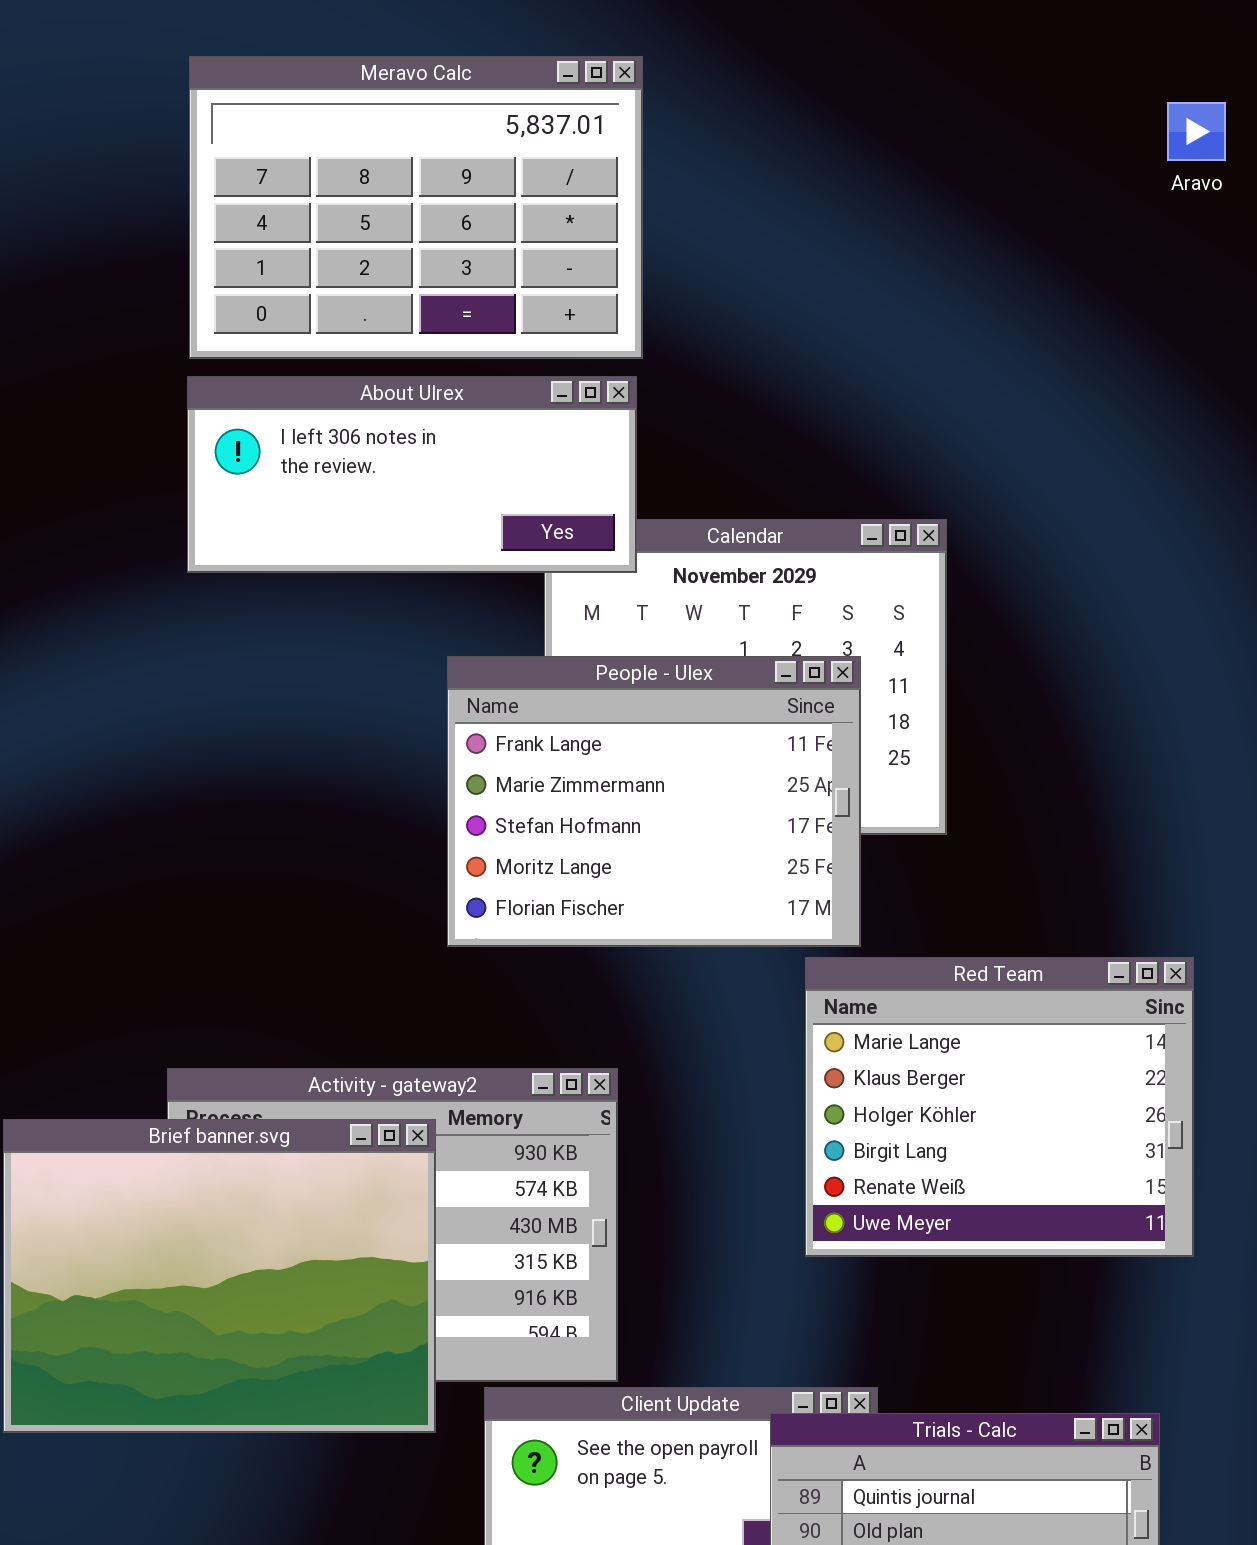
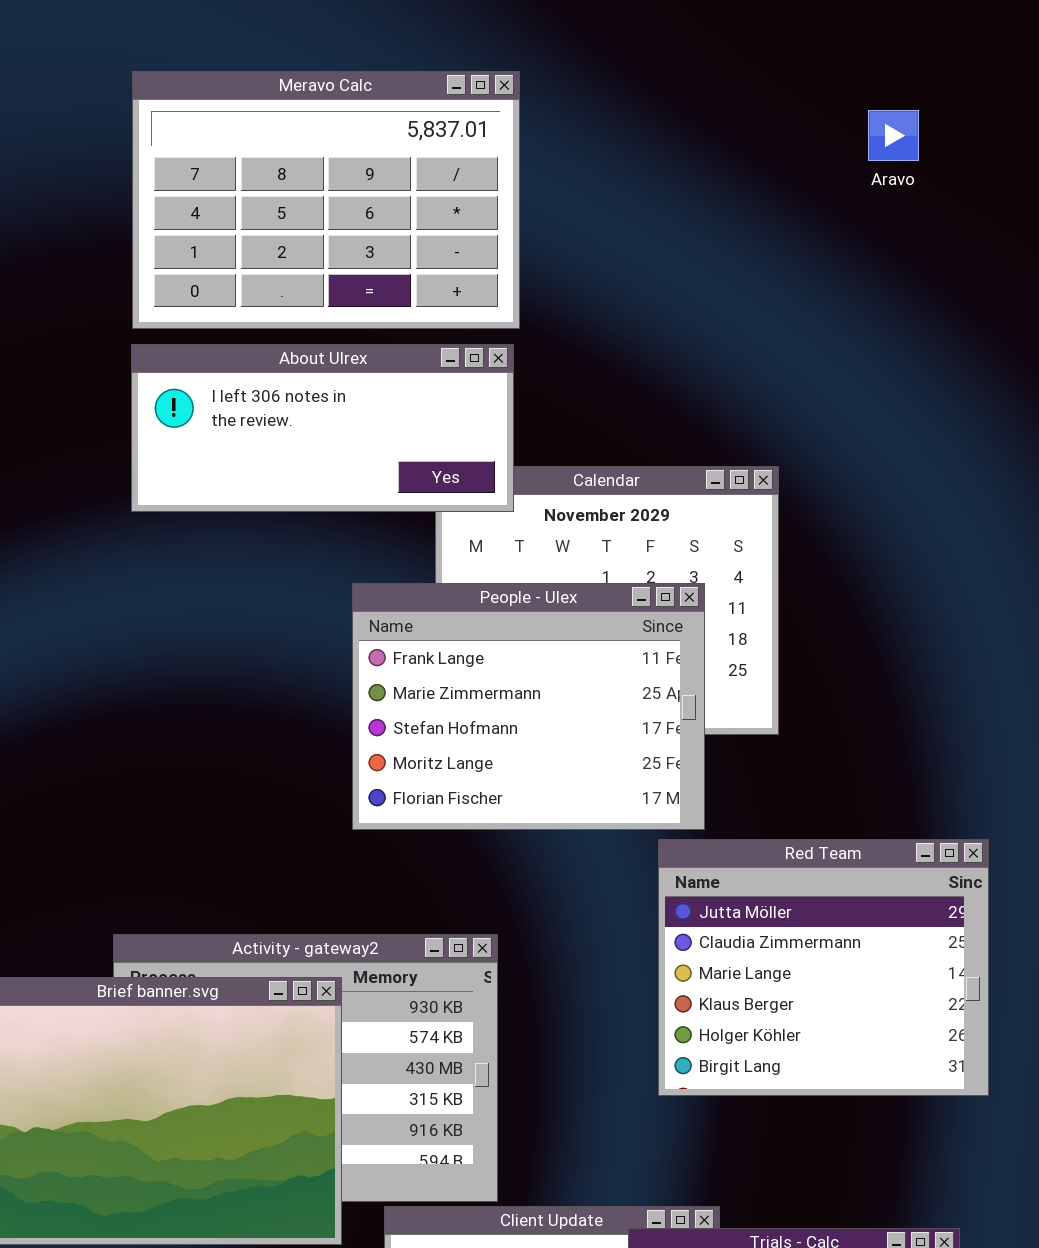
Aravo: [1167,102,1226,161] -> [868,110,919,161], moved
Red Team: [805,957,1194,1257] -> [658,839,989,1096], scrolled up 2 rows

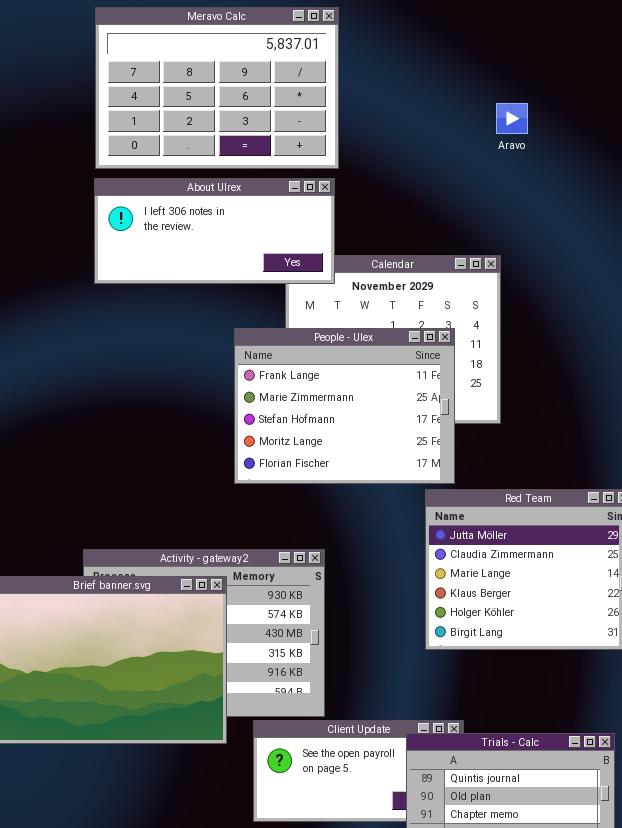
Aravo: [868,110,919,161] -> [496,103,528,134], moved

